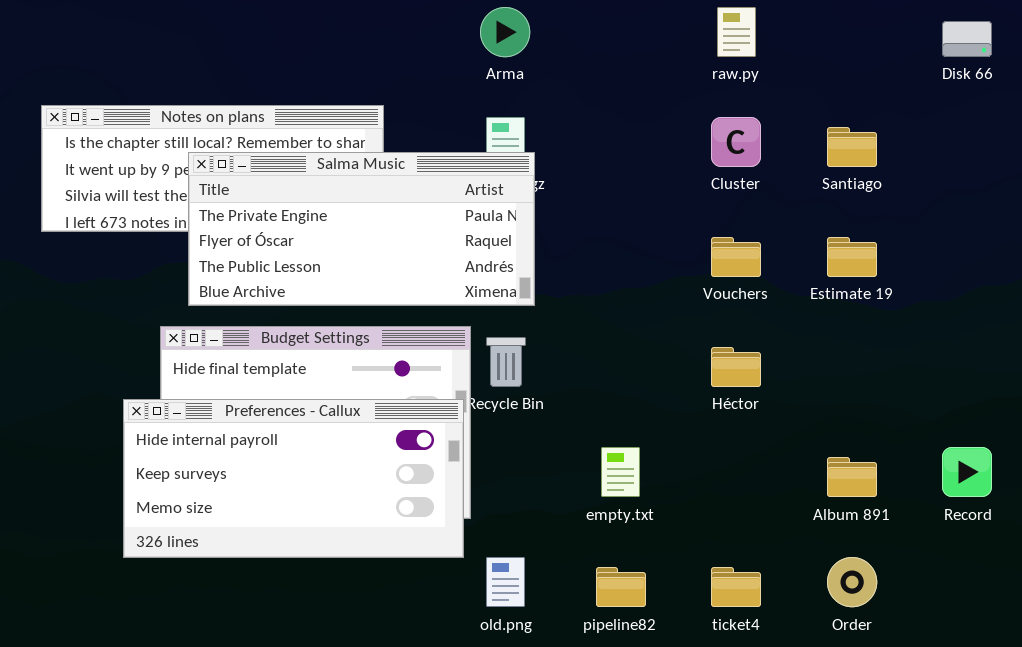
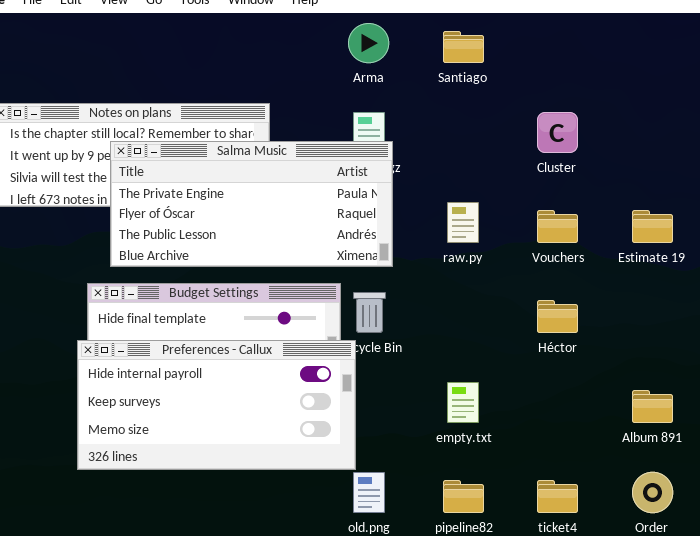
raw.py: [717,7,756,57] -> [447,202,479,243], moved
Santiago: [827,127,877,167] -> [443,31,484,63], moved
Preferences - Callux: [123,399,464,558] -> [77,340,356,470], moved

